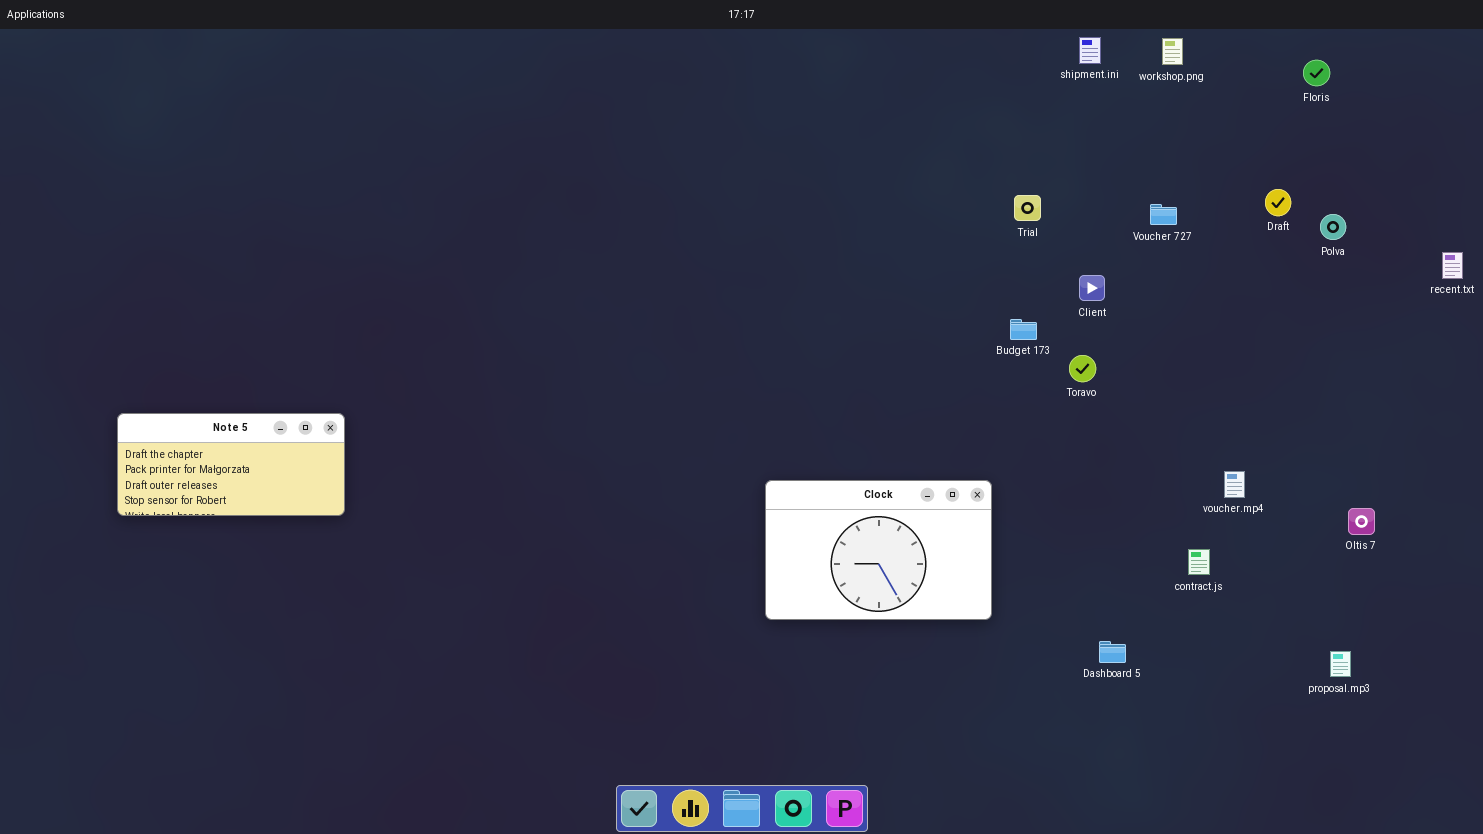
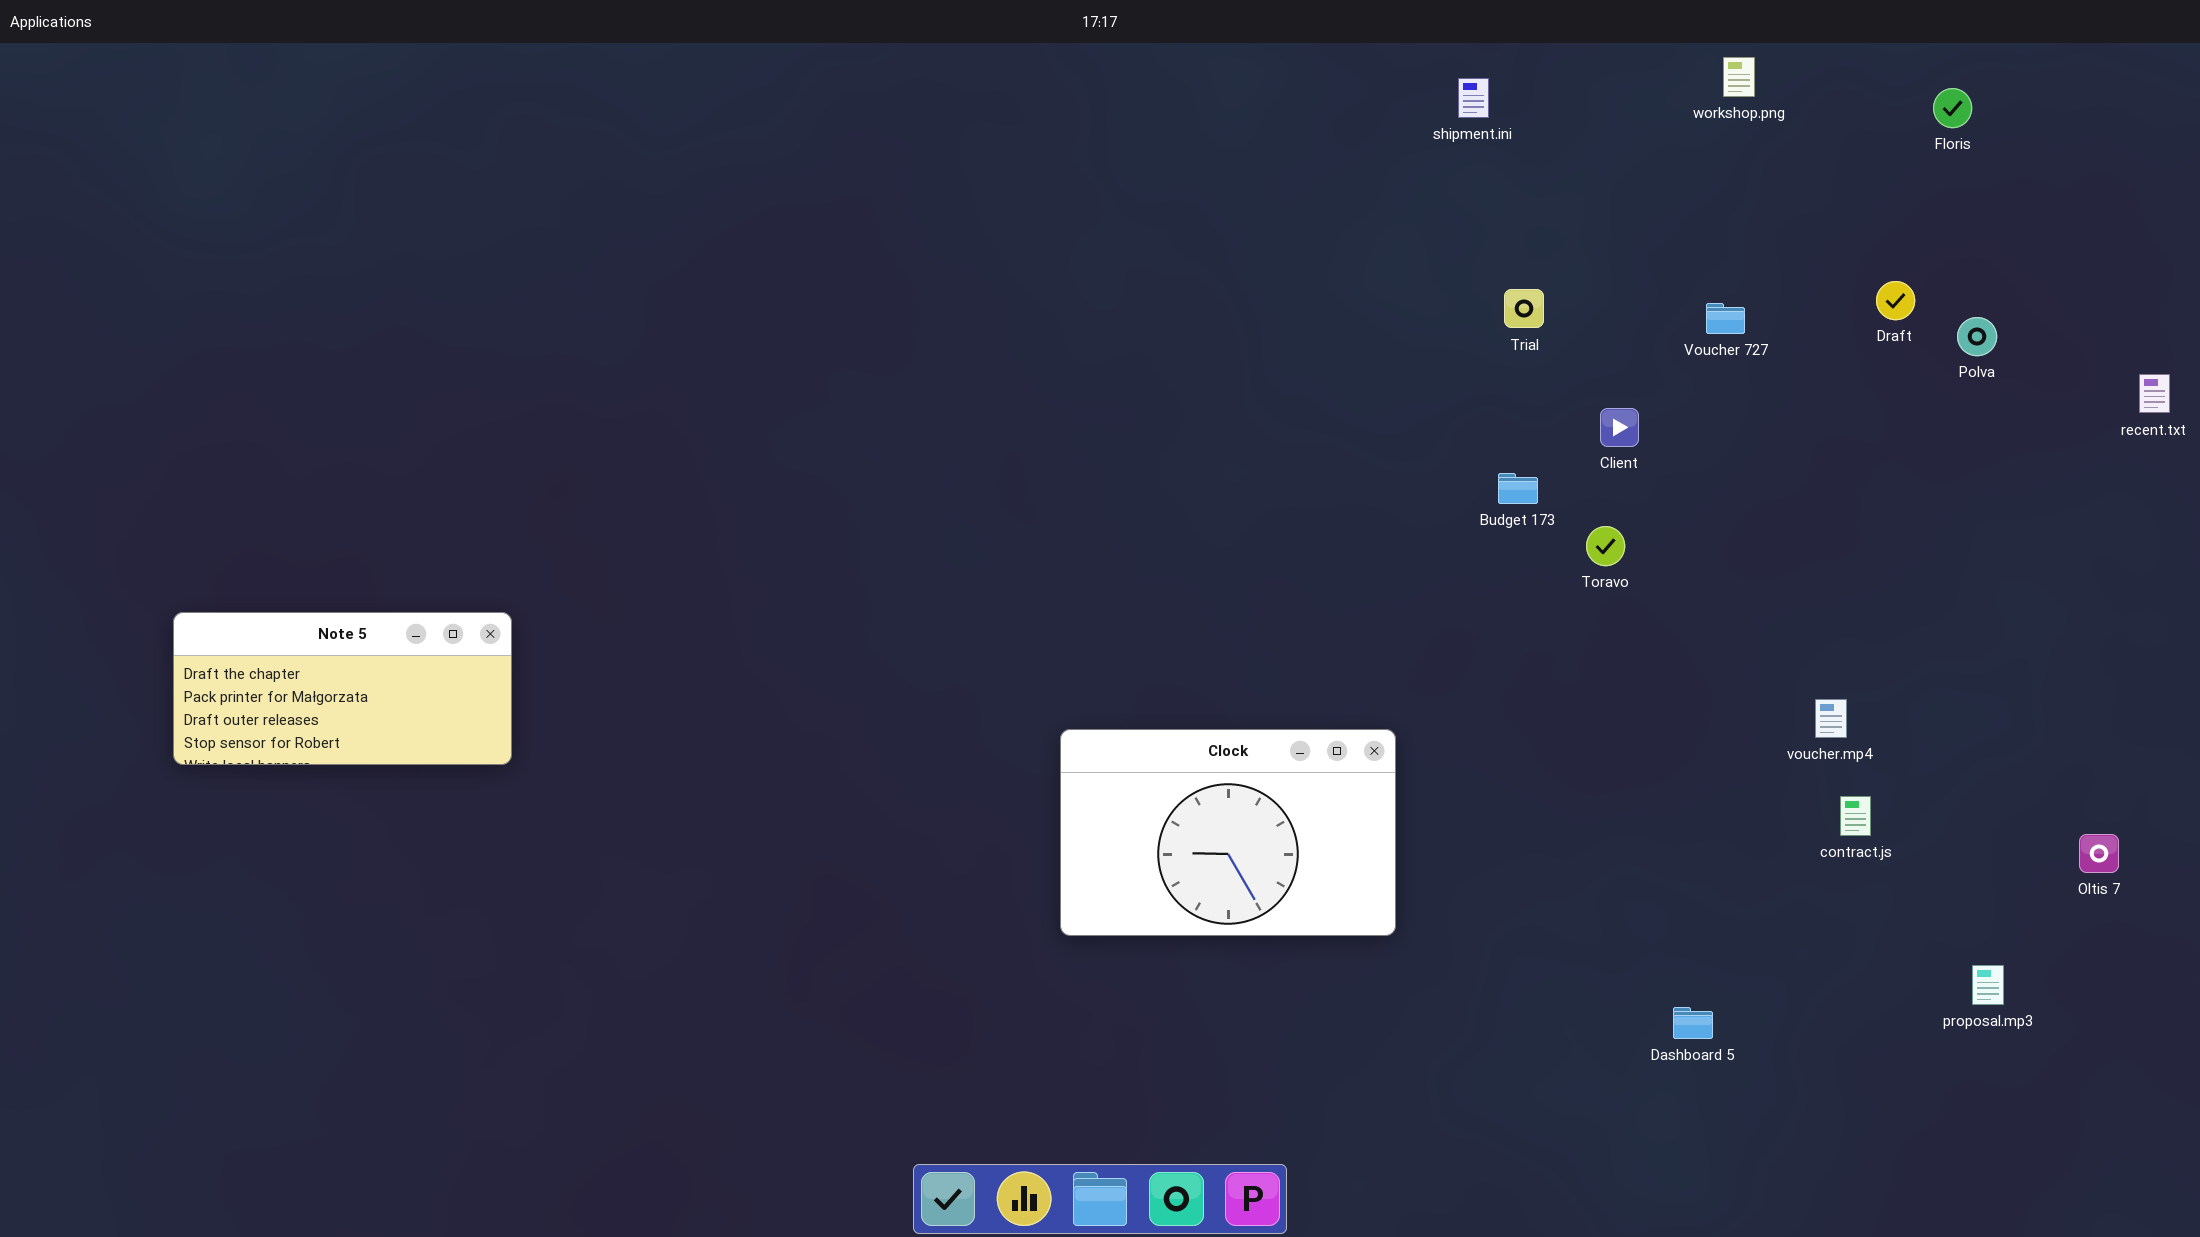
shipment.ini: [1079,37,1101,64] -> [1458,78,1489,118], moved
Clock: [765,480,992,620] -> [1060,729,1396,936], moved
Oltis 7: [1348,508,1375,535] -> [2079,834,2119,873], moved
contract.js: [1188,549,1210,575] -> [1840,796,1871,836], moved
Dashboard 5: [1099,641,1126,663] -> [1673,1007,1713,1039], moved

